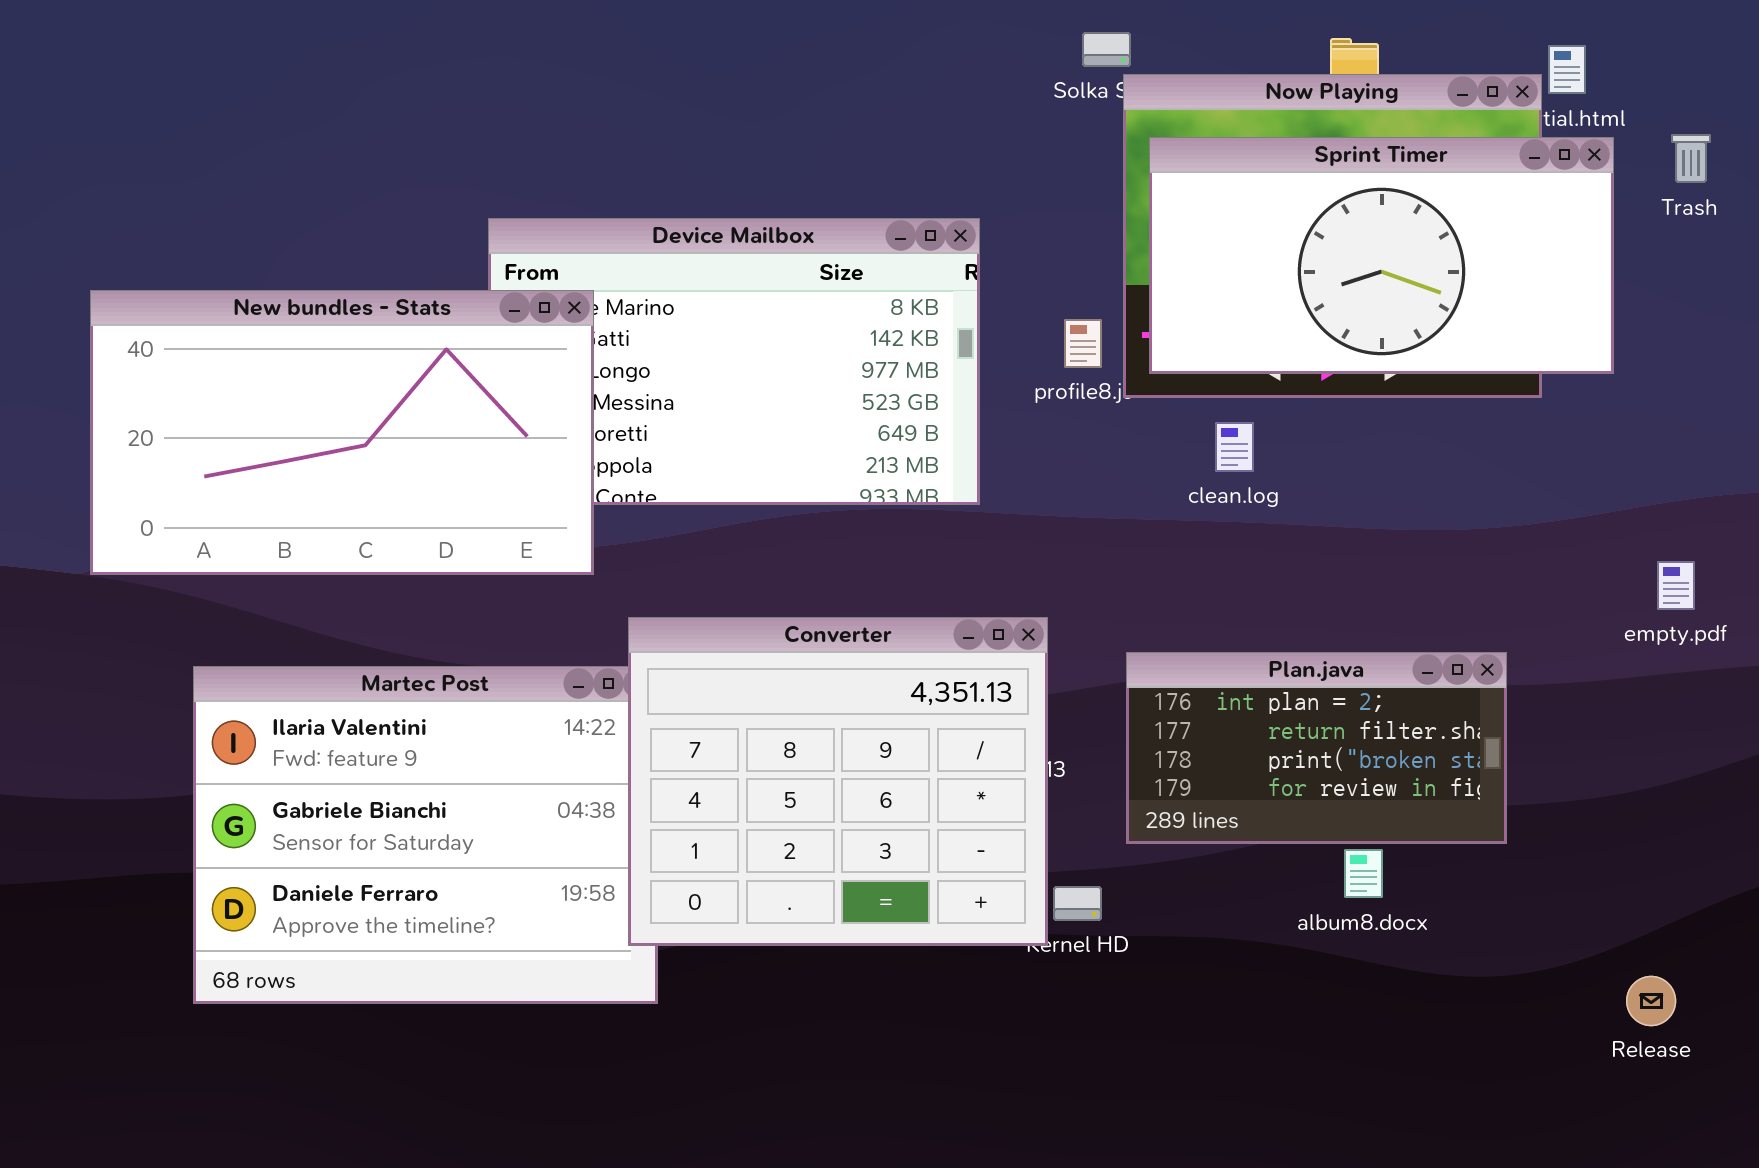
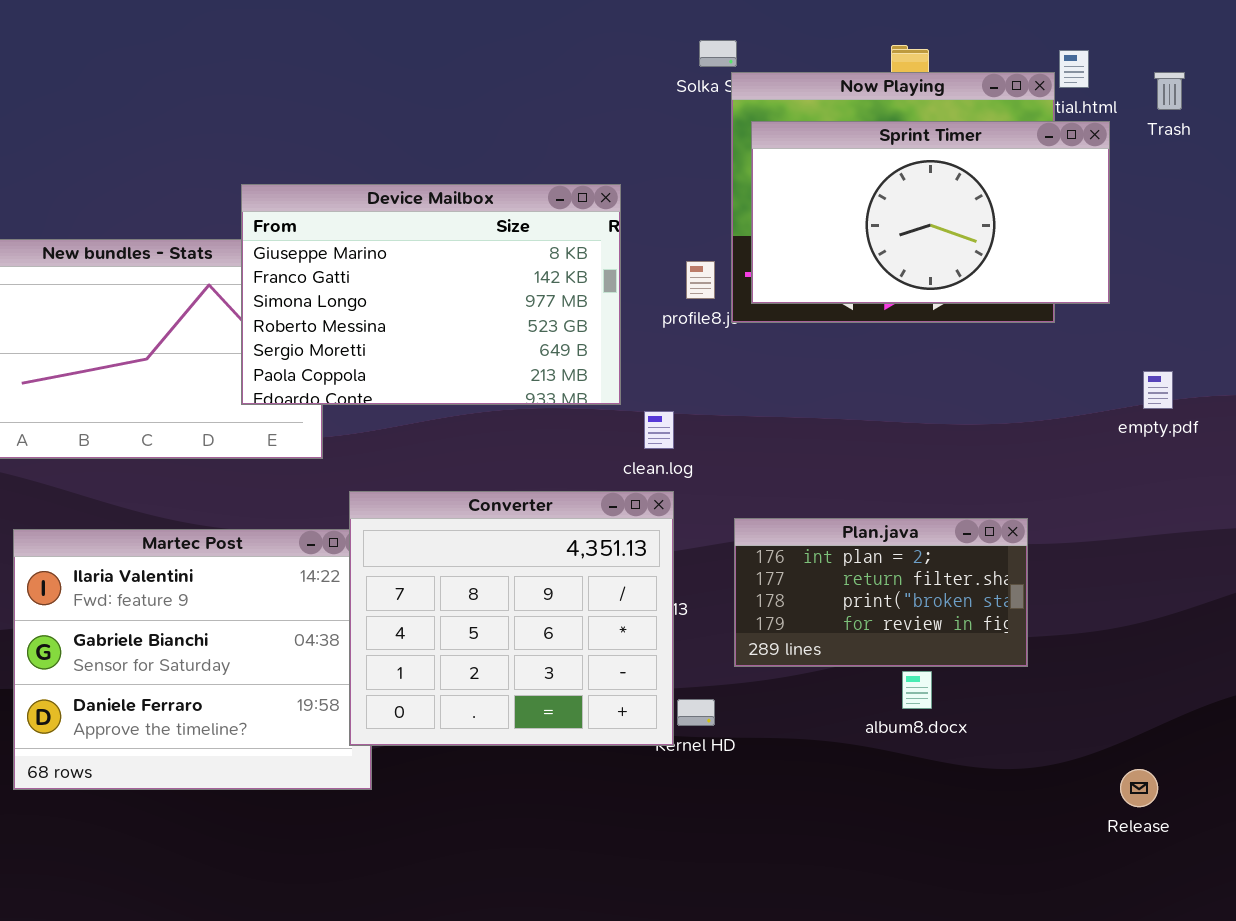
Trash: [1671,134,1711,183] -> [1154,72,1185,110], moved
Device Mailbox: [488,218,980,505] -> [241,184,621,405], raised
clean.log: [1215,422,1254,472] -> [644,411,674,449], moved
empty.pdf: [1657,561,1695,610] -> [1143,371,1173,409], moved

